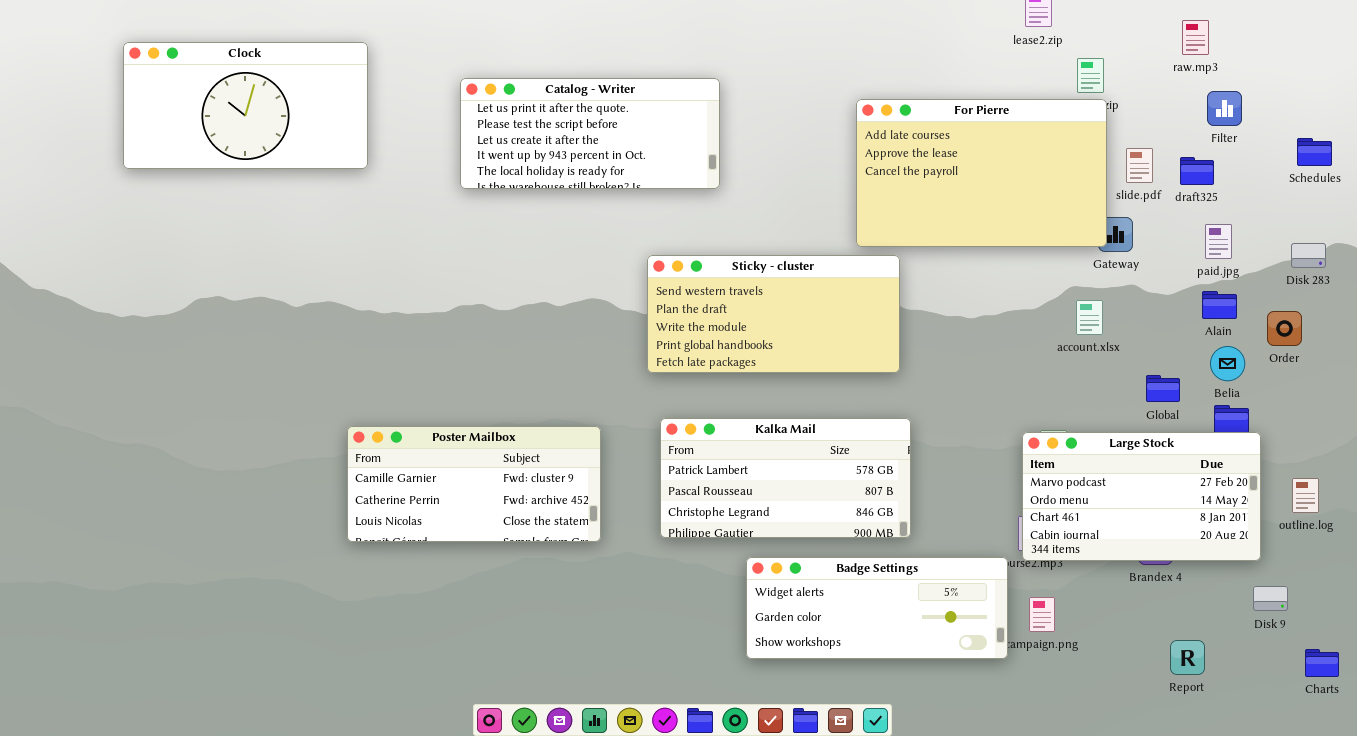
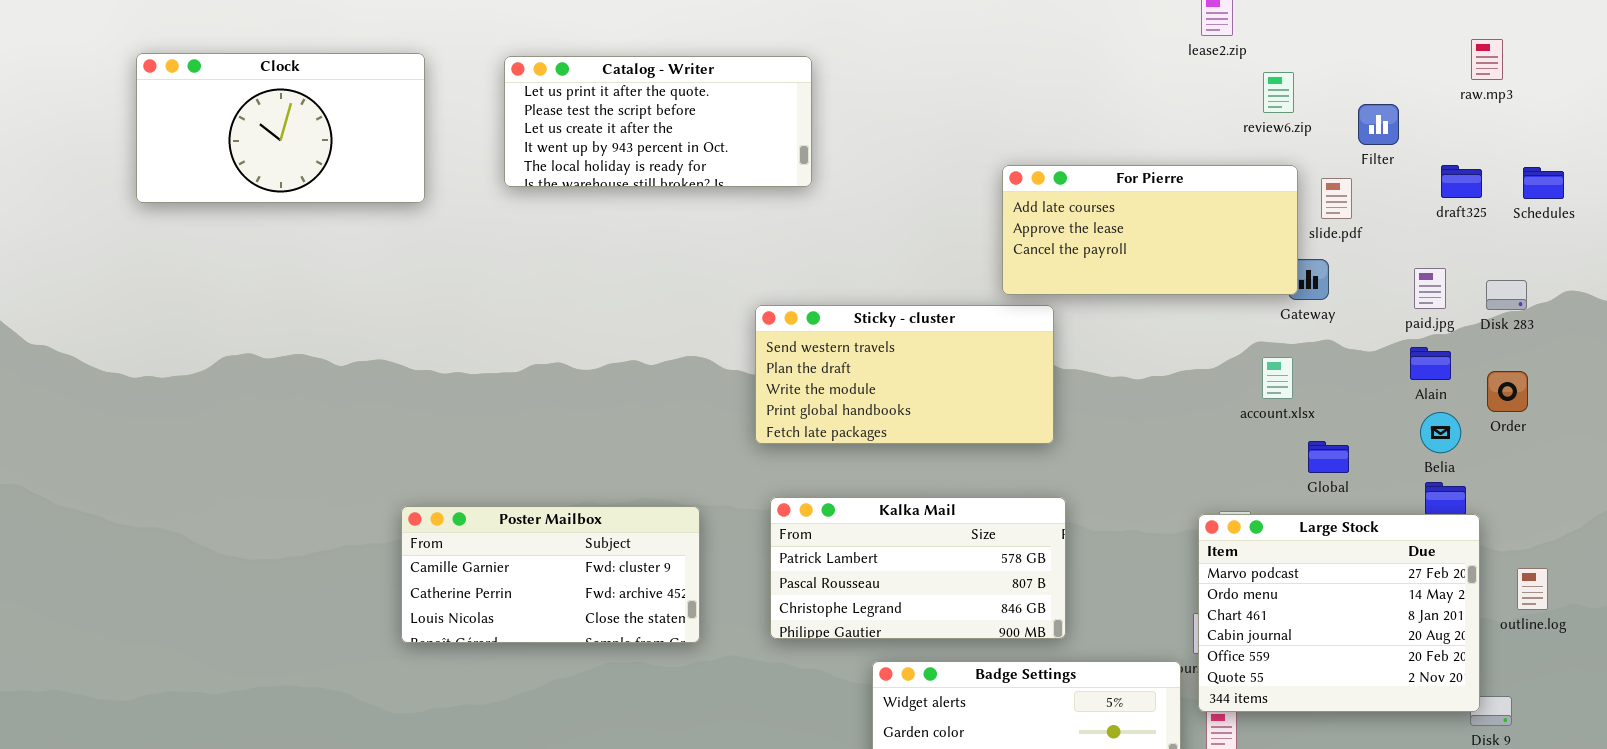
raw.mp3: [1182,20,1209,55] -> [1471,39,1503,80], moved
Catalog - Writer: [460,78,720,189] -> [504,56,812,187], moved
Filter: [1207,91,1242,126] -> [1358,104,1399,145], moved
For Pierre: [856,99,1107,247] -> [1002,165,1298,295], resized
draft325: [1180,157,1214,185] -> [1441,165,1482,198], moved
Disk 283: [1291,243,1326,268] -> [1486,280,1527,310], moved
Global: [1146,375,1180,402] -> [1308,441,1349,473], moved
Large Stock: [1022,432,1261,561] -> [1198,514,1480,712], resized

